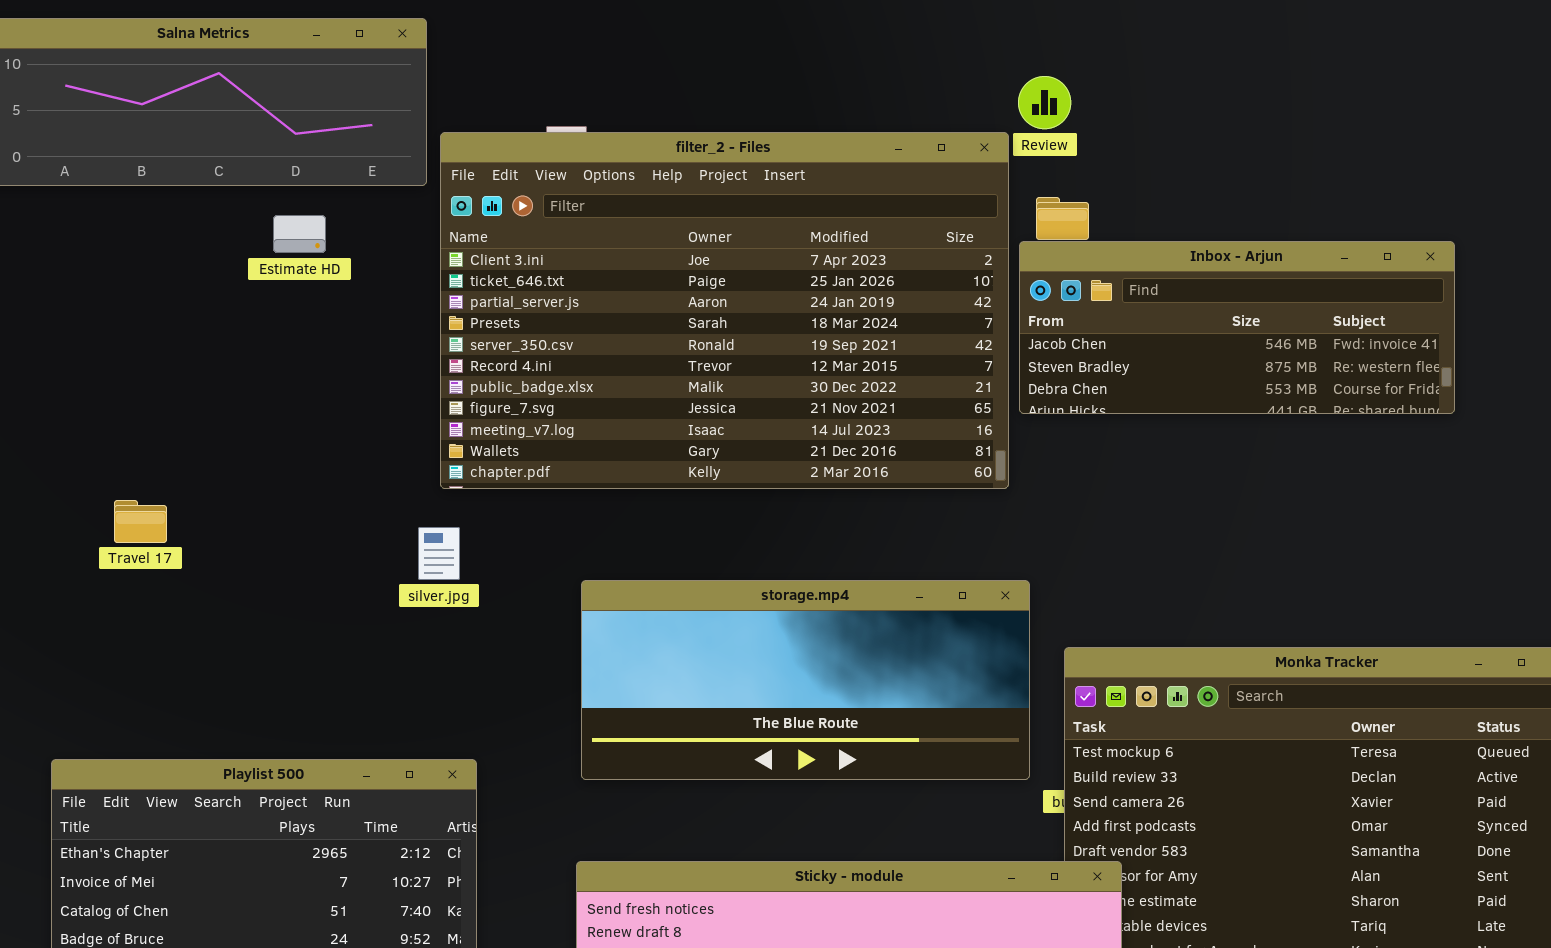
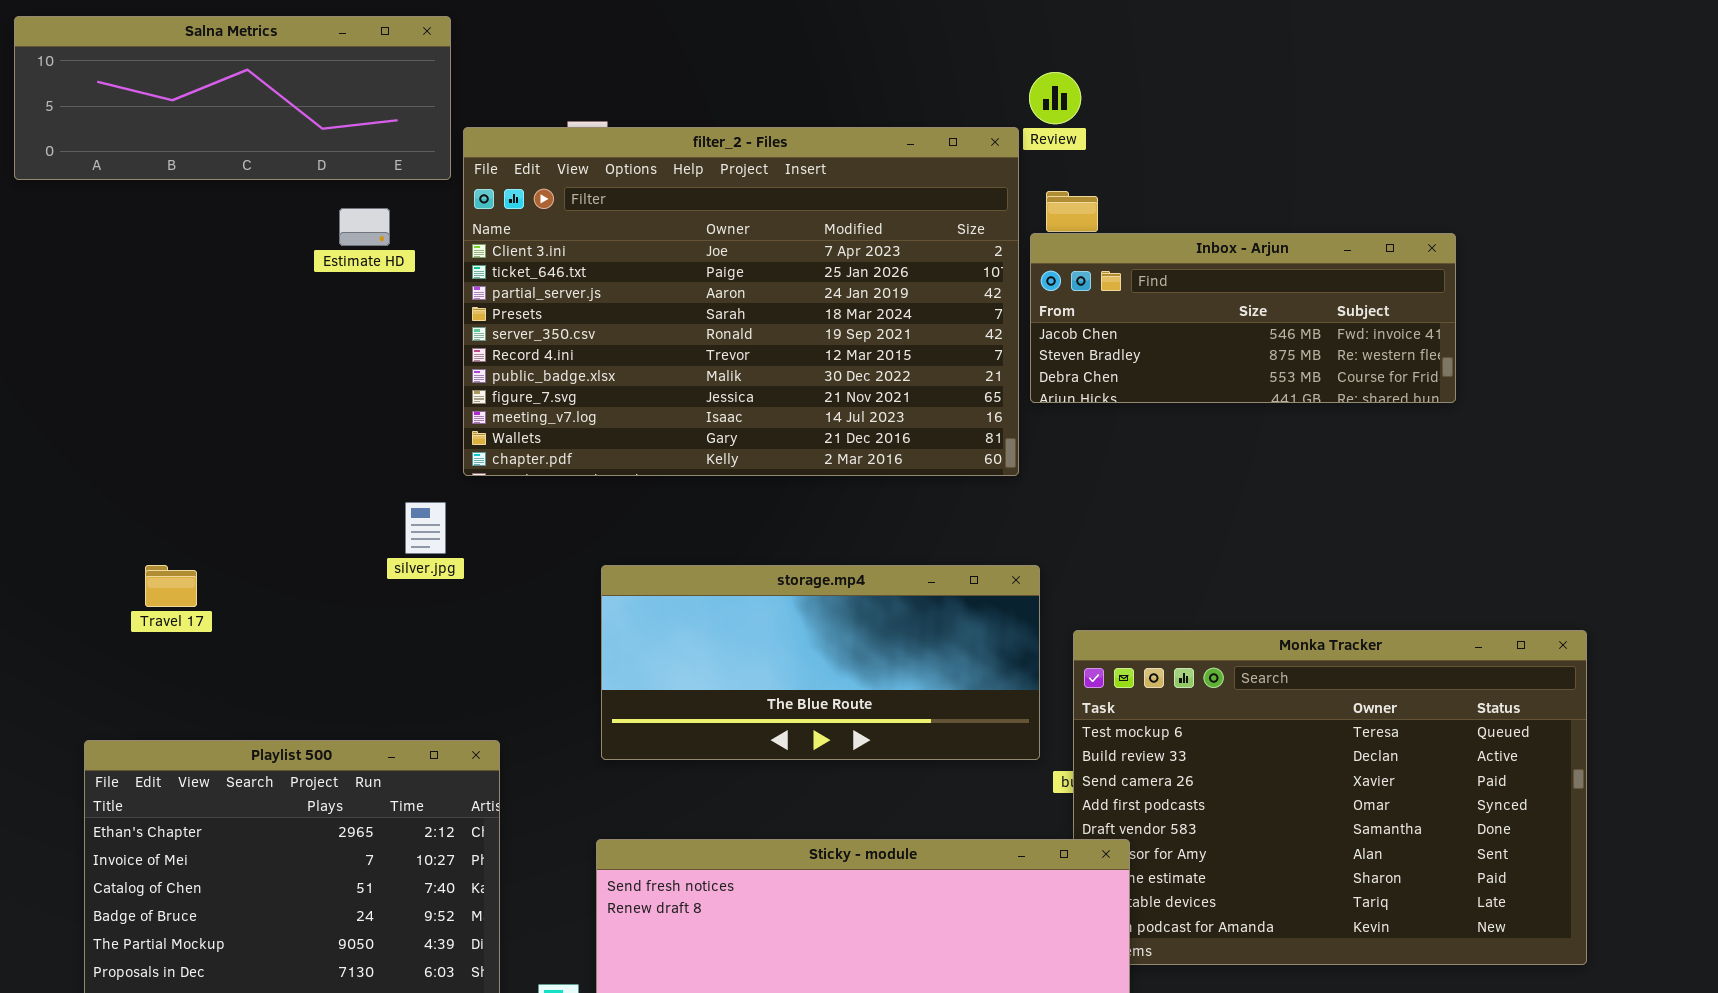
Estimate HD: [273,215,326,253] -> [339,208,390,246], moved
Travel 17: [114,500,167,543] -> [145,565,197,607], moved
silver.jpg: [418,527,460,580] -> [405,502,446,554], moved

